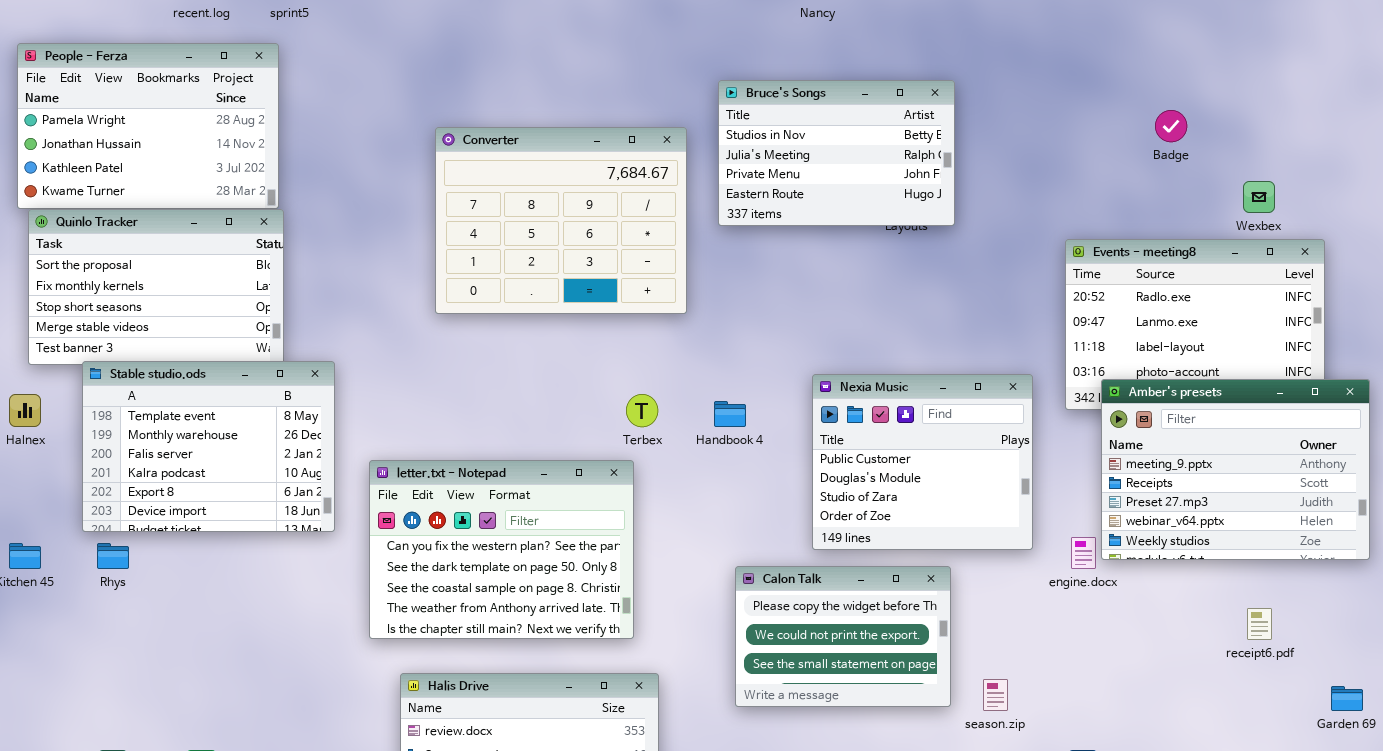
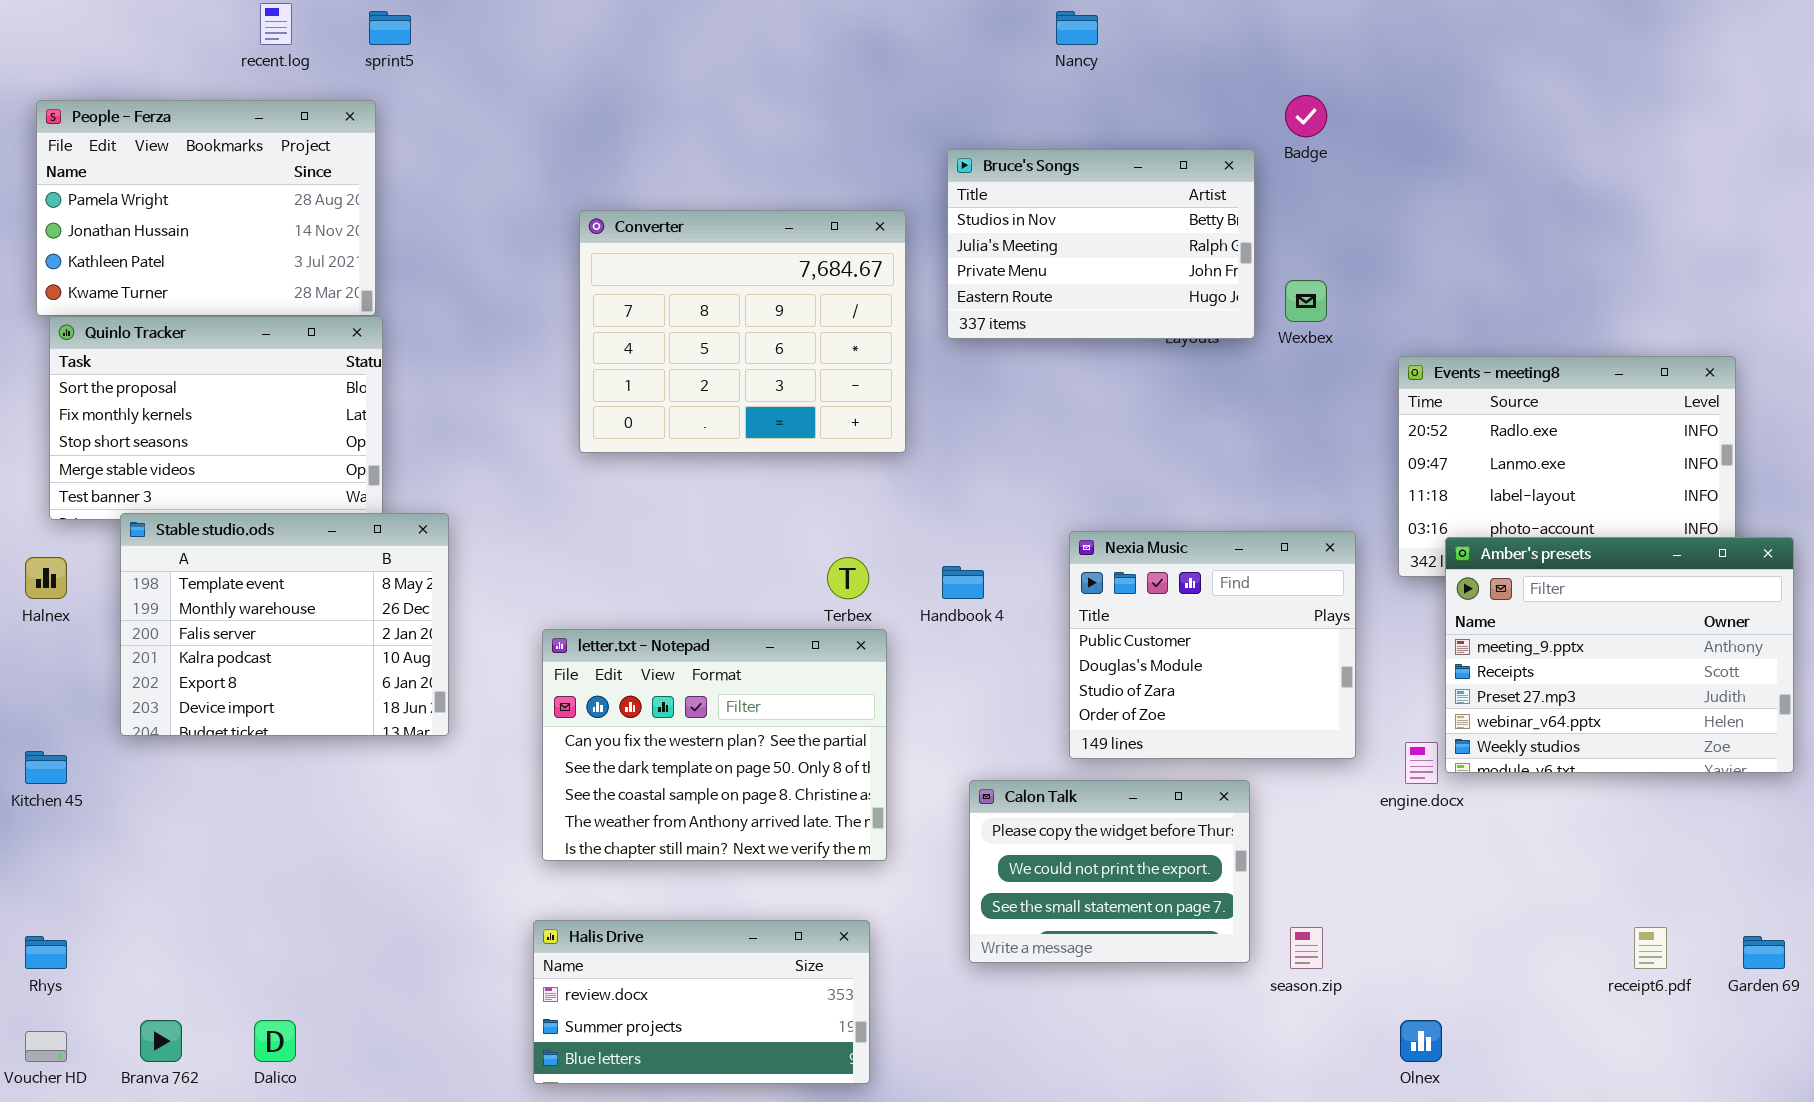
Badge: [1155,110,1187,142] -> [1285,95,1327,137], moved
Wexbex: [1243,181,1275,213] -> [1285,280,1327,322], moved
letter.txt - Notepad: [369,460,634,639] -> [542,629,887,861], moved
Rhys: [97,543,129,569] -> [25,936,67,969], moved
receipt6.pdf: [1247,608,1272,640] -> [1634,927,1667,969], moved

